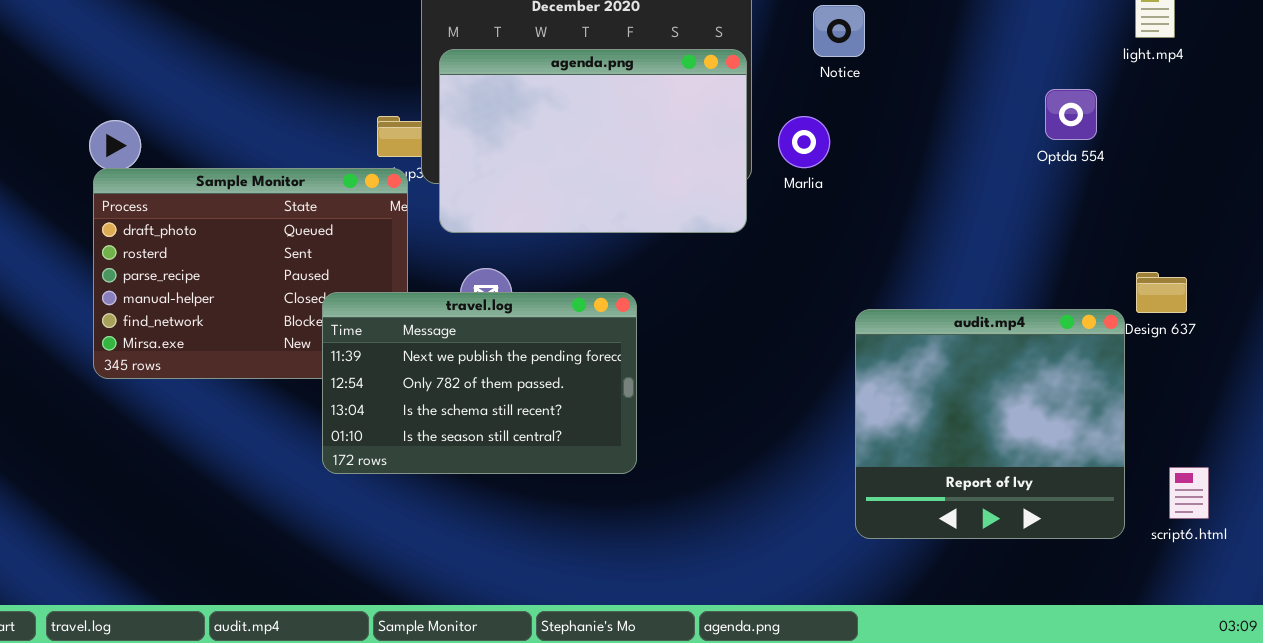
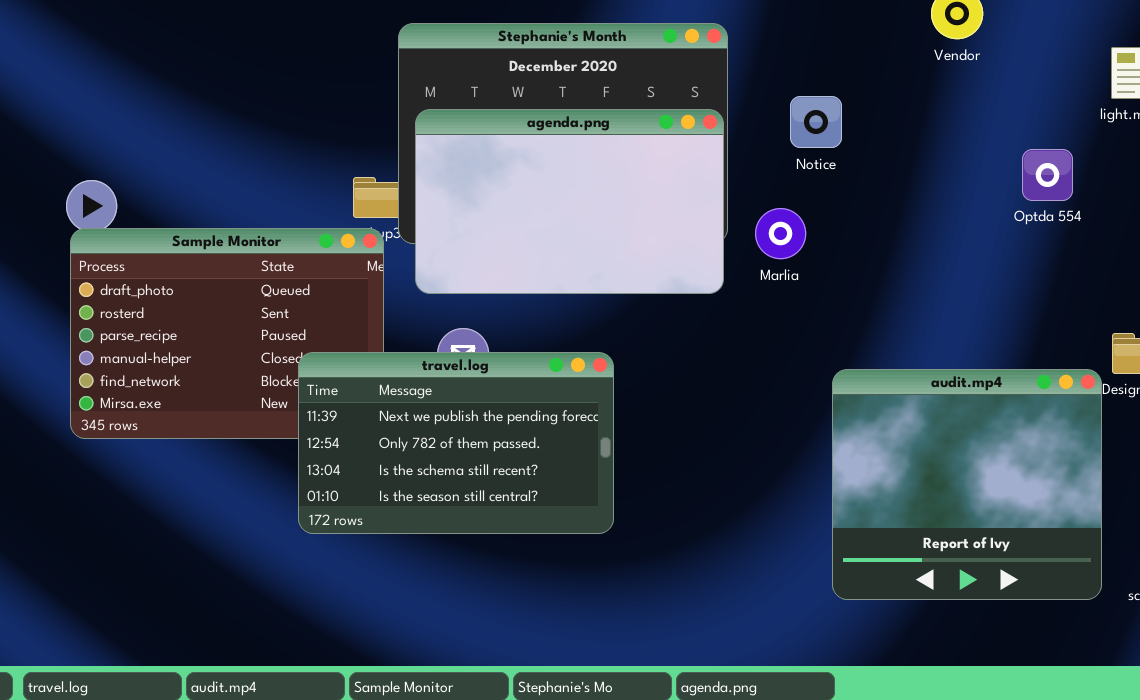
Notice: [813,5,865,57] -> [790,96,842,148], moved
Marlia: [778,116,830,168] -> [755,208,806,259], moved

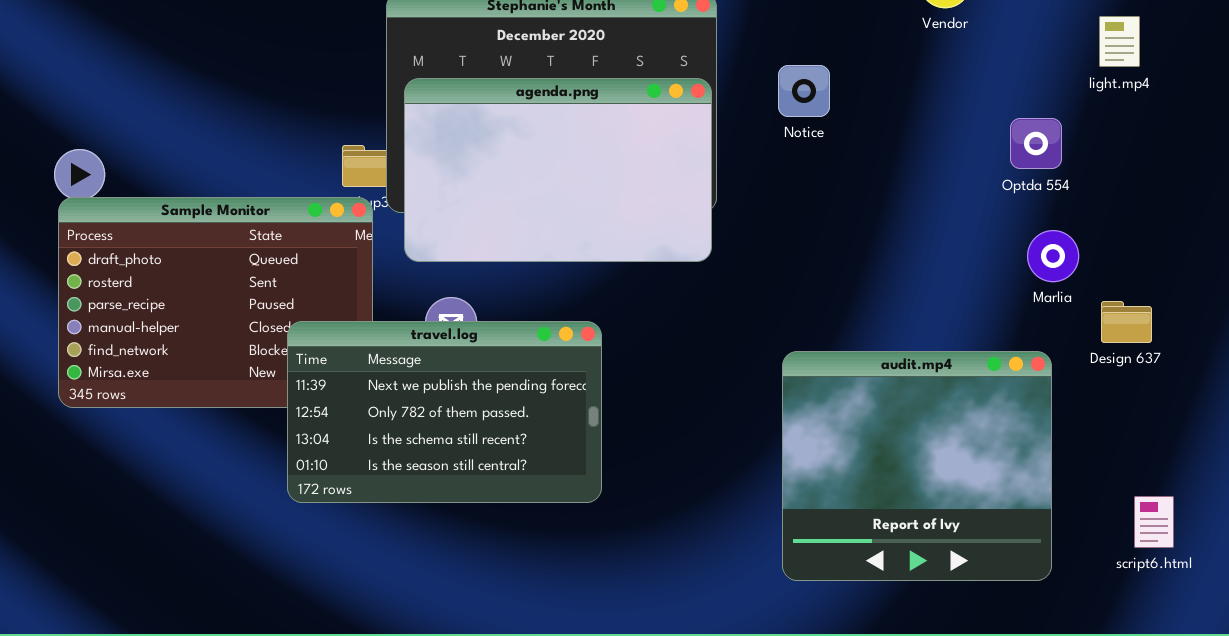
Marlia: [755,208,806,259] -> [1027,230,1079,282], moved
audit.mp4: [832,369,1102,600] -> [782,351,1052,581], moved

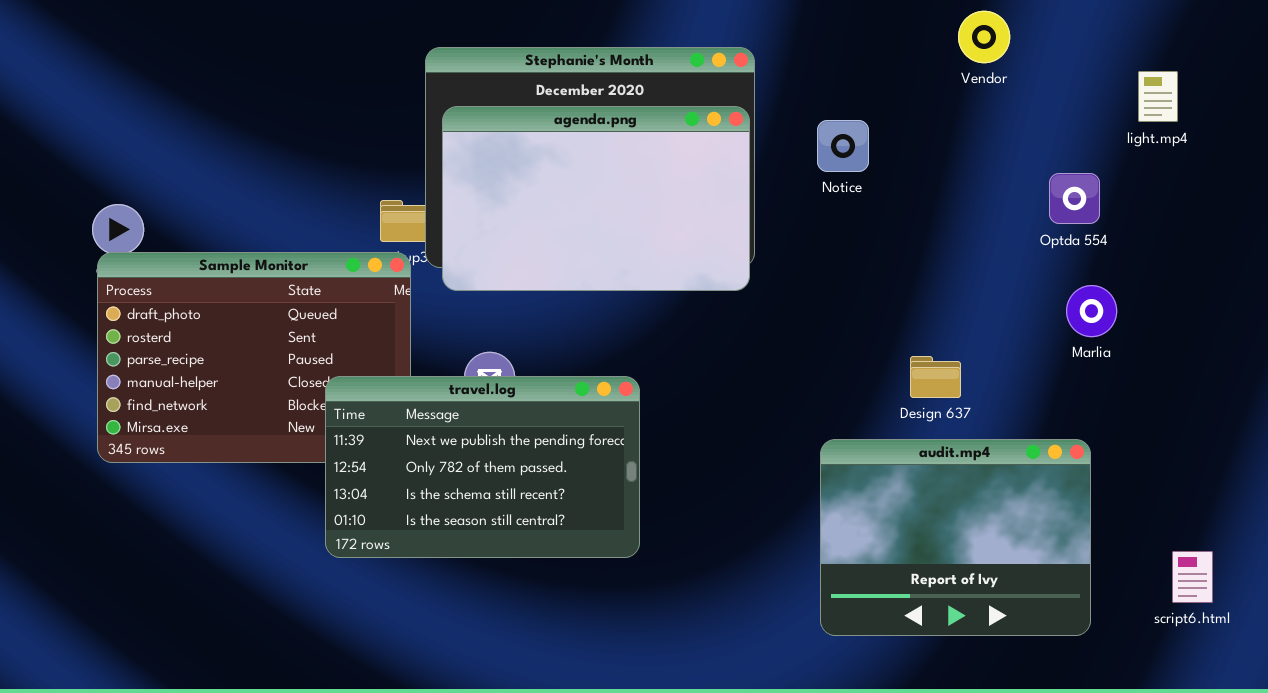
agenda.png: [404,78,712,262] -> [442,106,750,291], moved
Design 637: [1101,301,1152,343] -> [910,356,961,398], moved
audit.mp4: [782,351,1052,581] -> [820,439,1091,636], resized

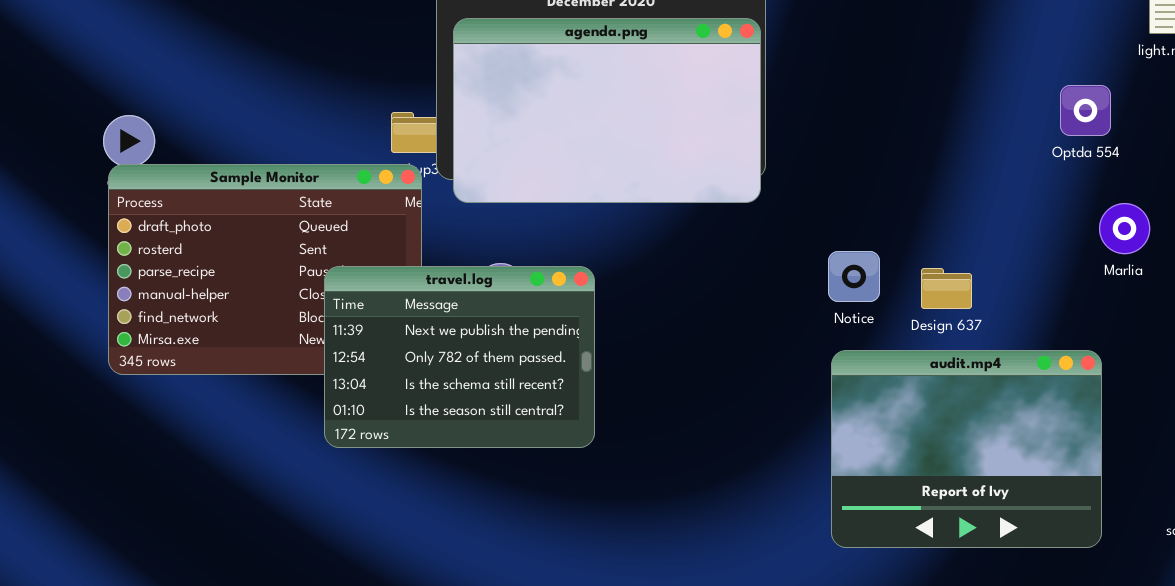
Notice: [817,120,869,172] -> [828,251,880,302], moved
Marlia: [1066,285,1117,337] -> [1099,203,1150,254], moved
travel.log: [325,376,640,558] -> [324,266,595,448], moved, resized

